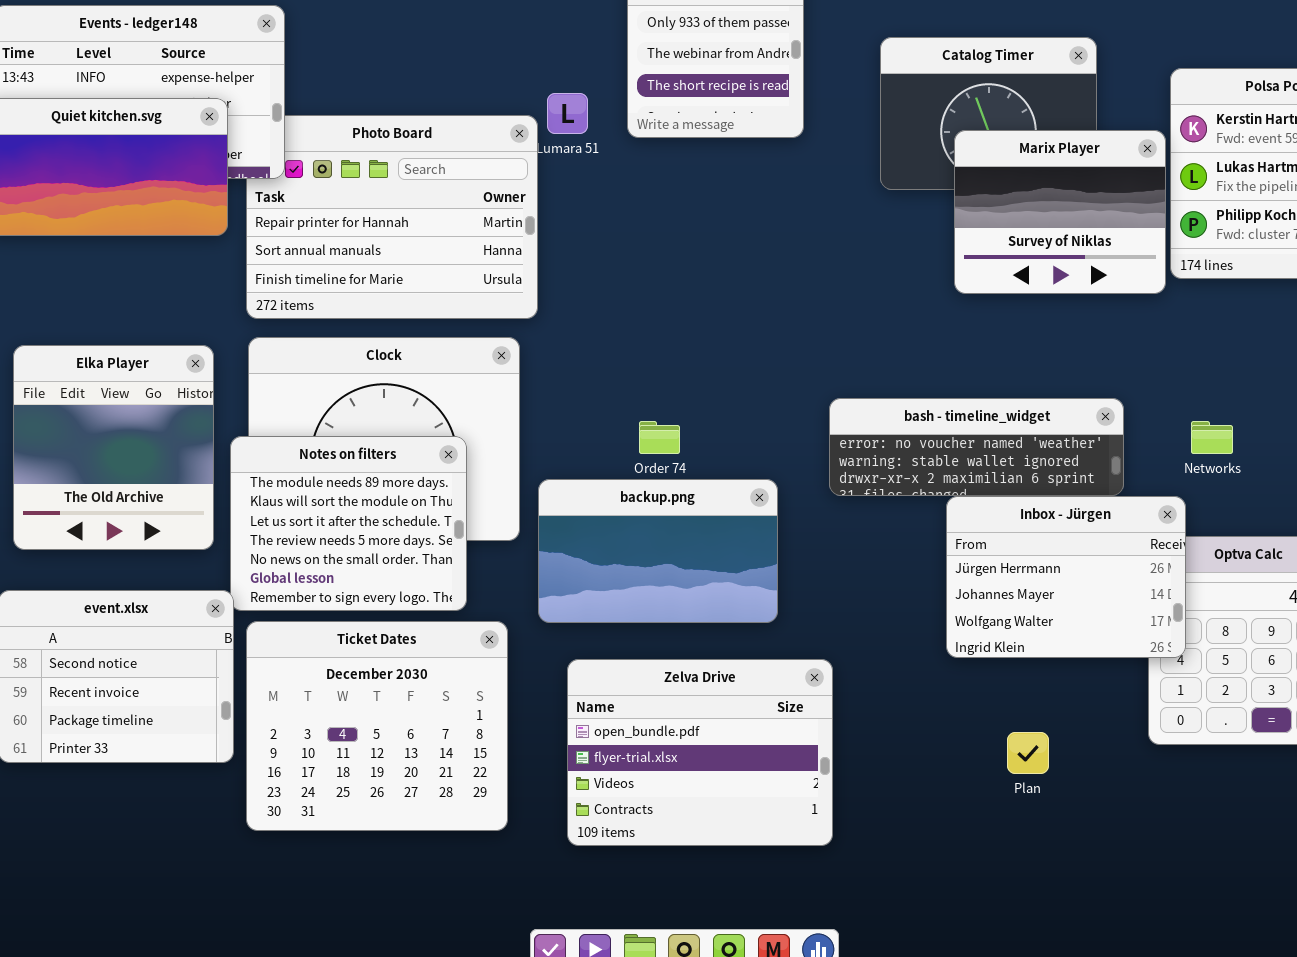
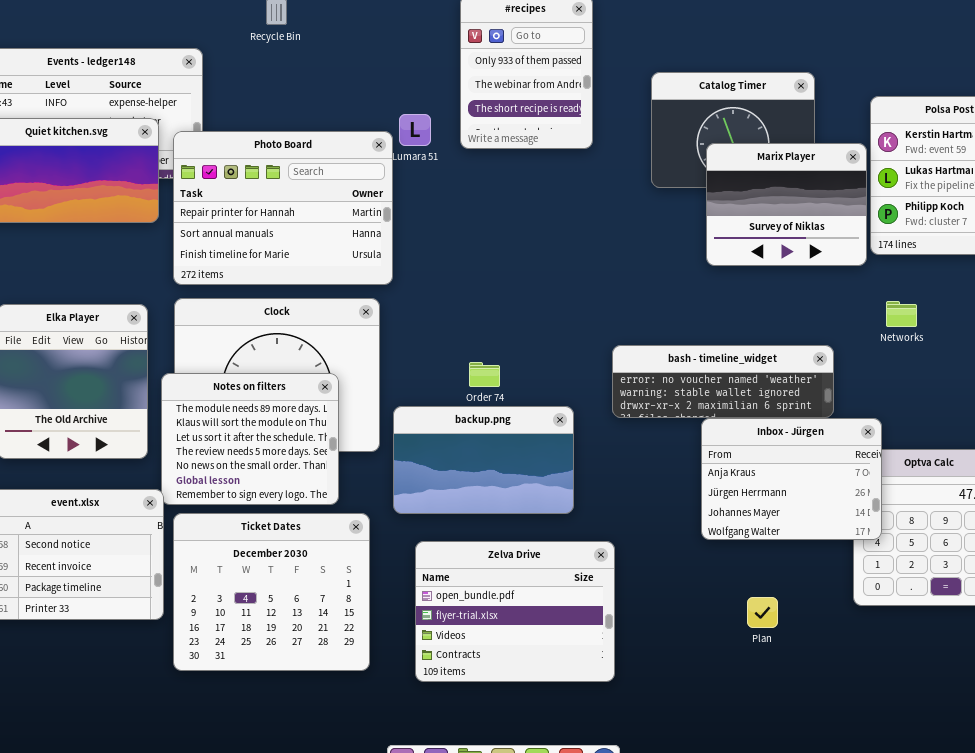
Photo Board: [246,115,538,319] -> [173,131,393,285], raised
Networks: [1191,421,1233,454] -> [886,301,917,327], moved
Inbox - Jürgen: [946,496,1186,658] -> [701,418,882,540], scrolled up 1 row

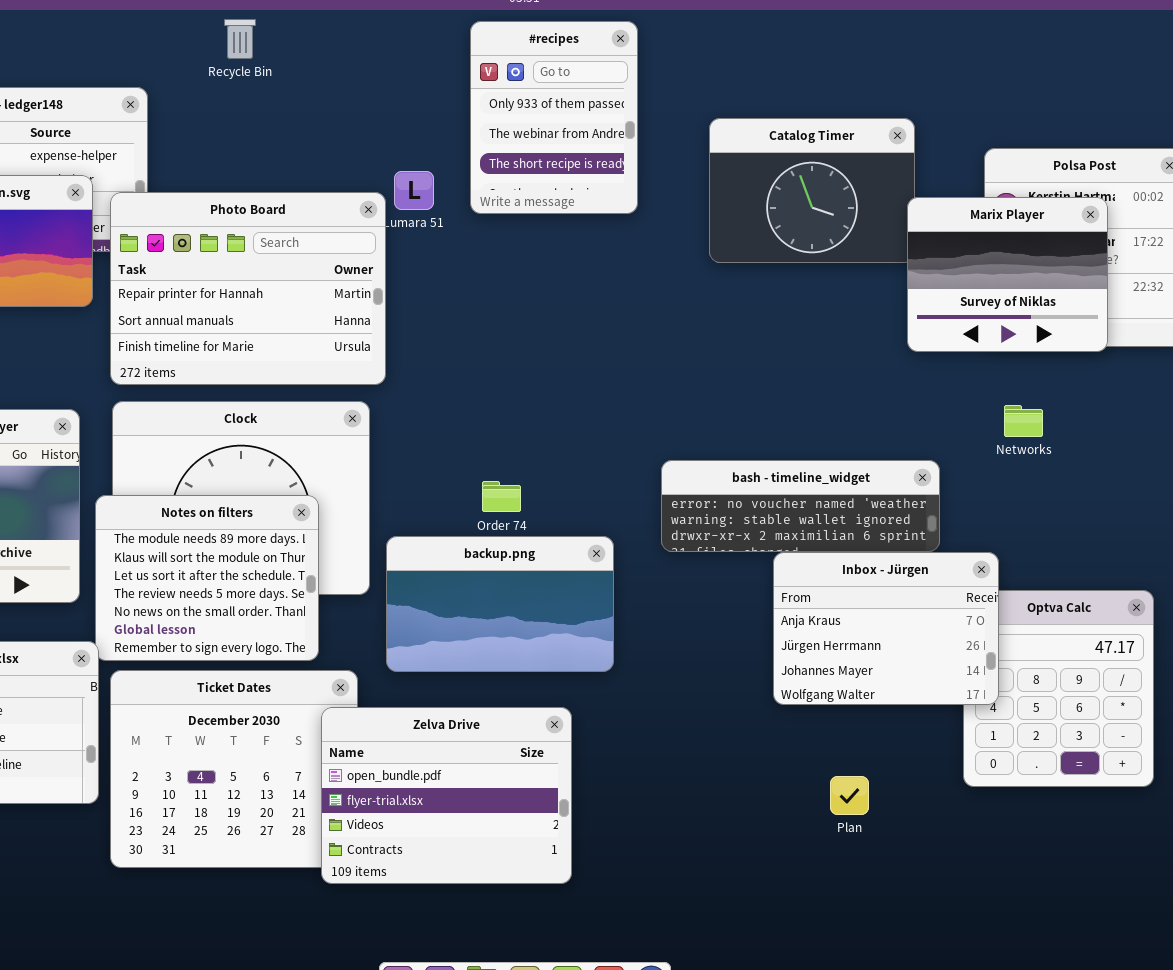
Marix Player: [706,143,867,266] -> [907,197,1108,352], moved
Zelva Drive: [415,541,615,682] -> [321,707,572,884], moved

